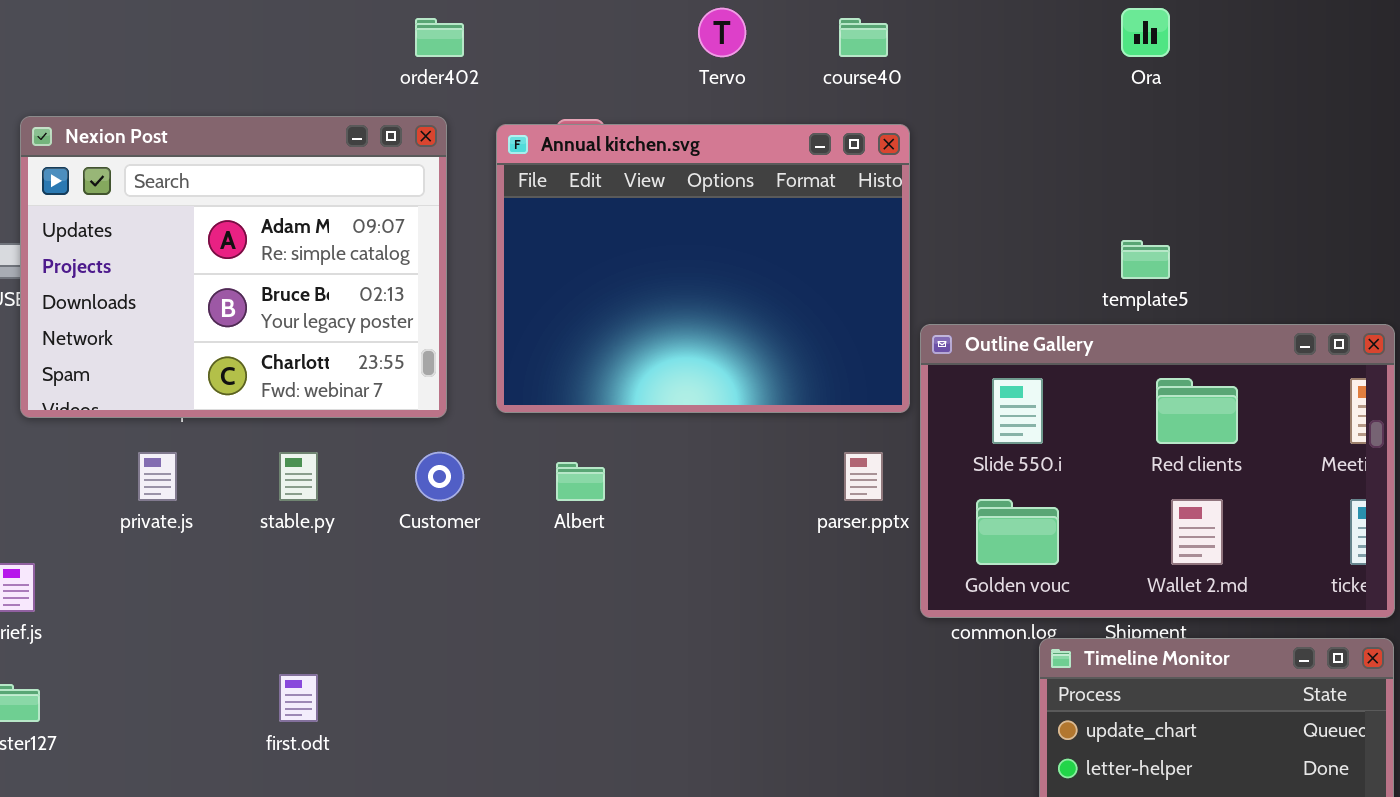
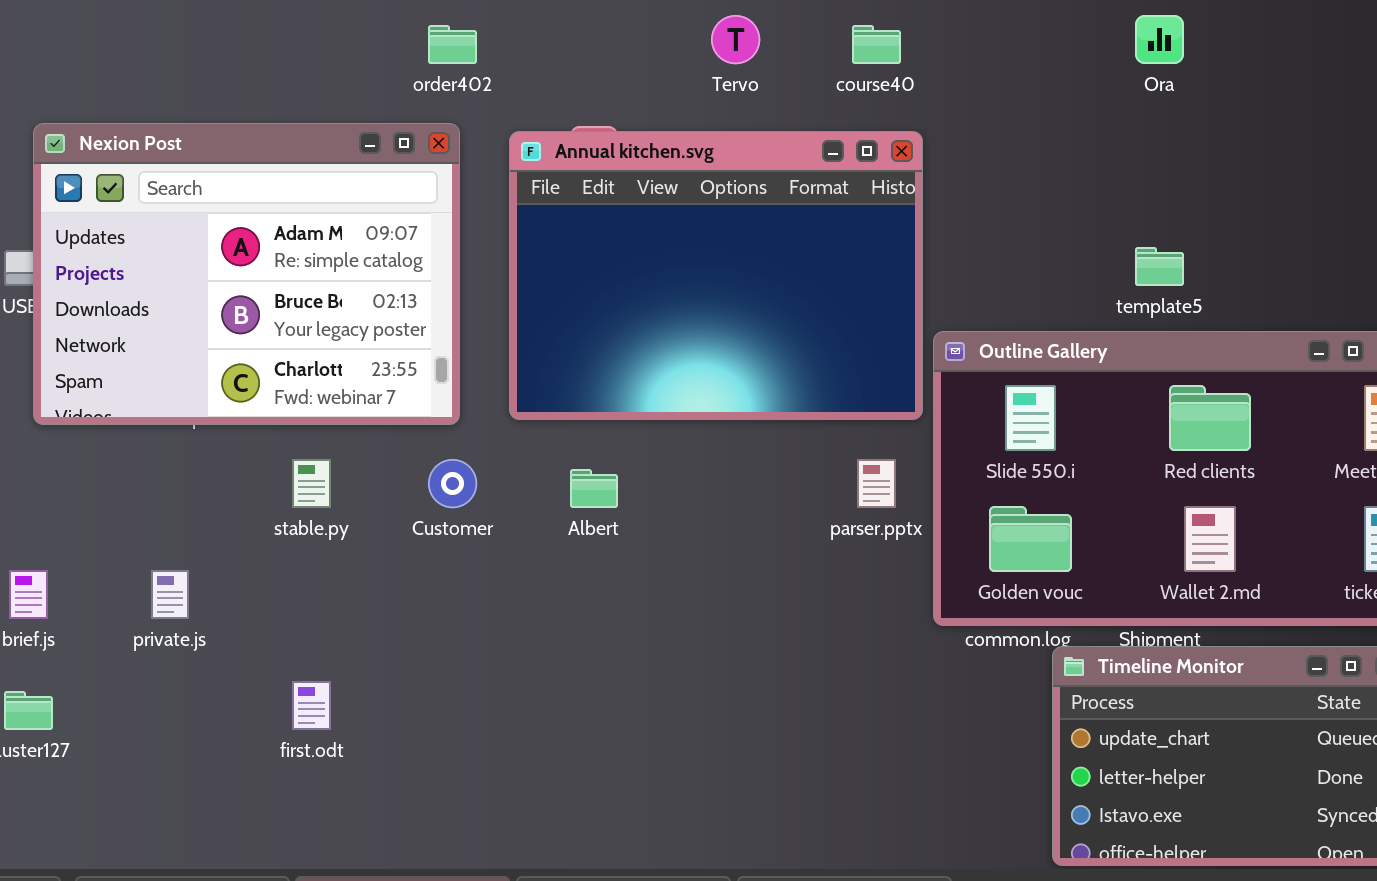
private.js: [138,452,177,501] -> [151,570,189,619], moved

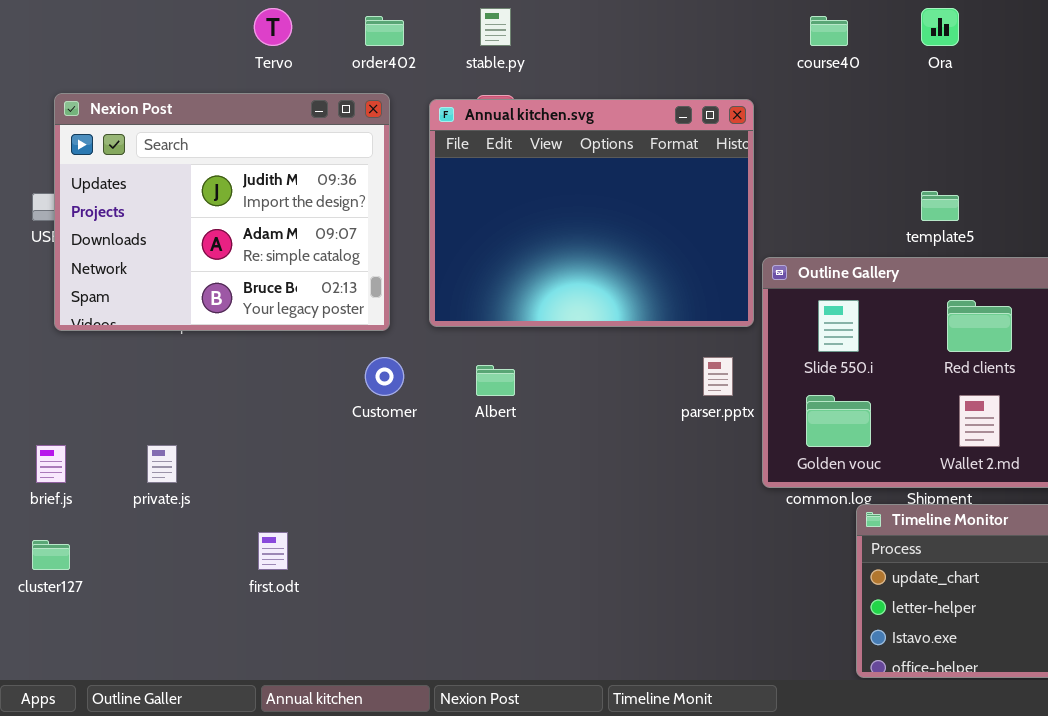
Tervo: [711,15,760,64] -> [254,8,292,46], moved
course40: [852,25,901,64] -> [810,16,848,46], moved
Nexion Post: [33,123,460,425] -> [54,93,390,331], scrolled up 1 row
stable.py: [292,459,331,508] -> [480,8,511,46], moved

